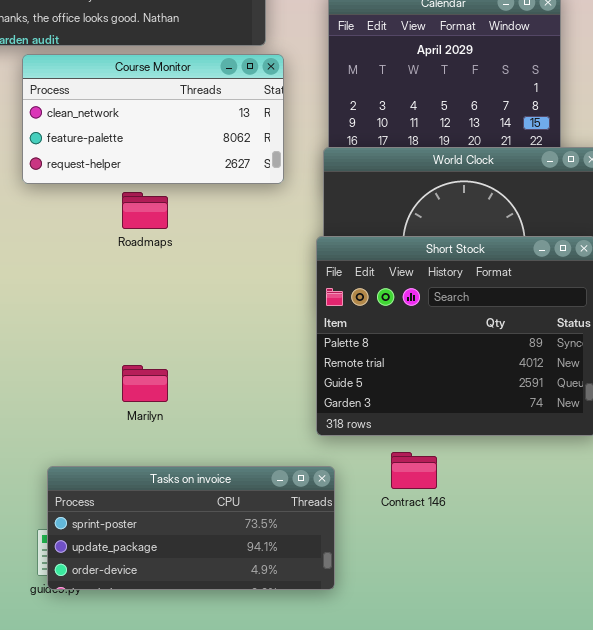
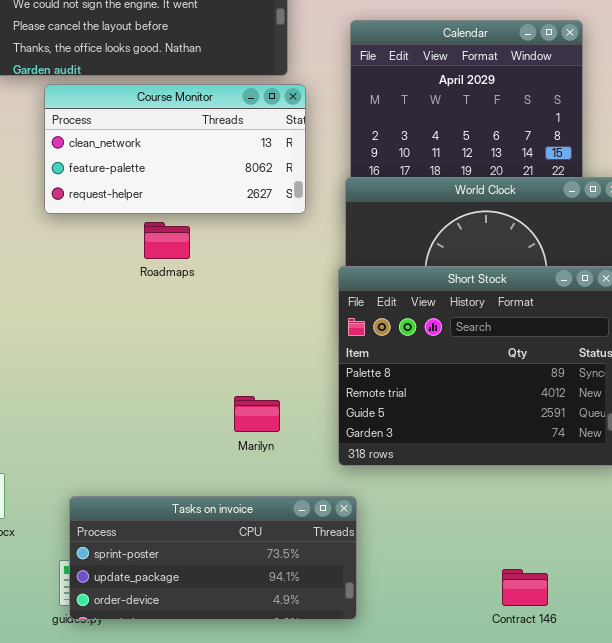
Marilyn: [122,365,168,402] -> [234,396,280,432], moved
Contract 146: [391,452,437,489] -> [502,569,548,606], moved

